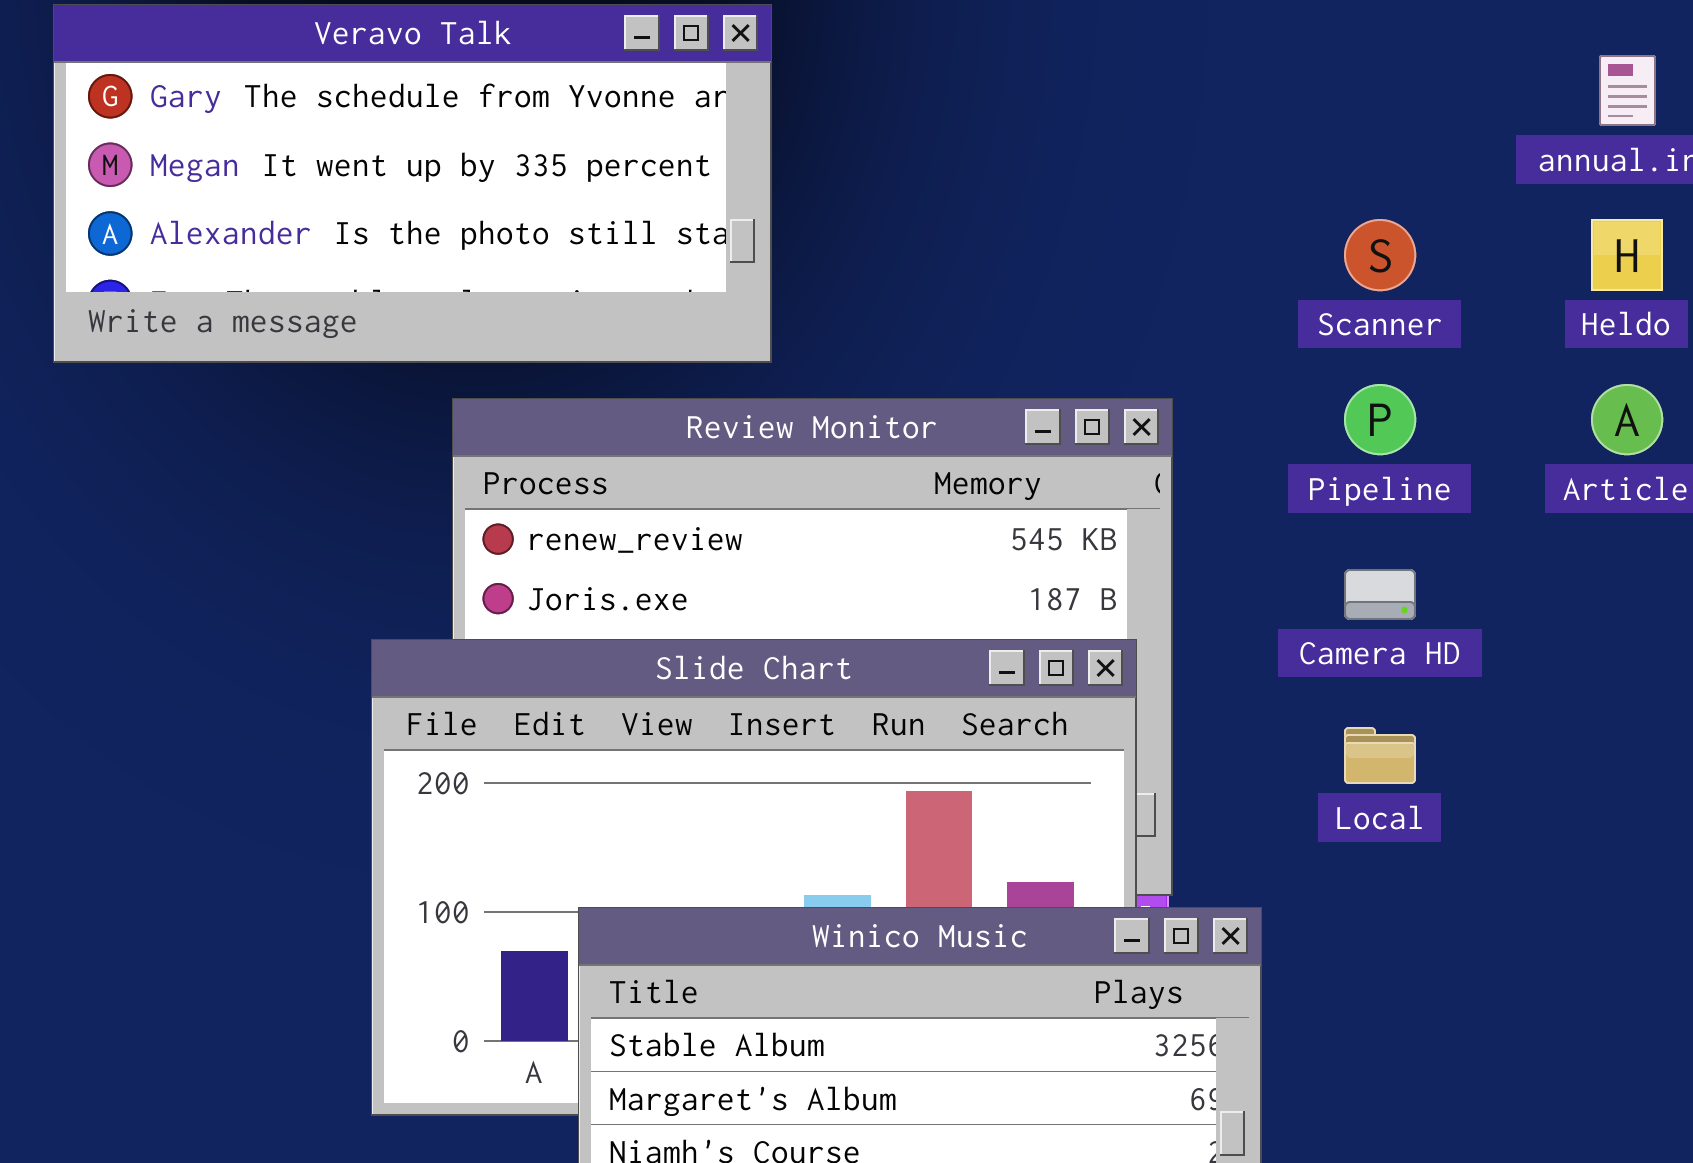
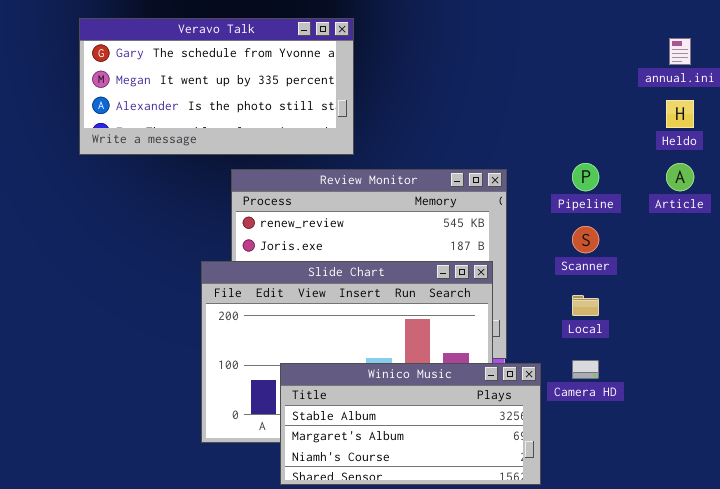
Scanner: [1344,219,1416,291] -> [572,226,599,253], moved
Camera HD: [1344,569,1416,620] -> [572,360,599,379], moved

